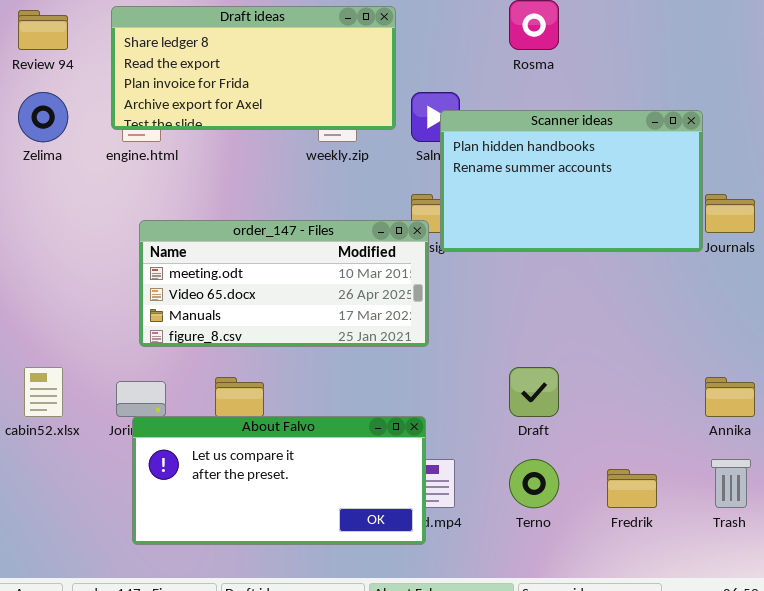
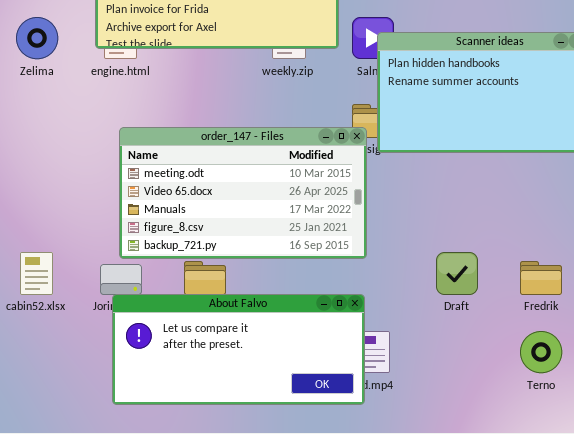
order_147 - Files: [139,220,429,347] -> [119,127,367,259], resized
Terno: [509,459,559,508] -> [520,331,562,373], moved
Fredrik: [607,469,657,508] -> [520,261,562,295], moved

